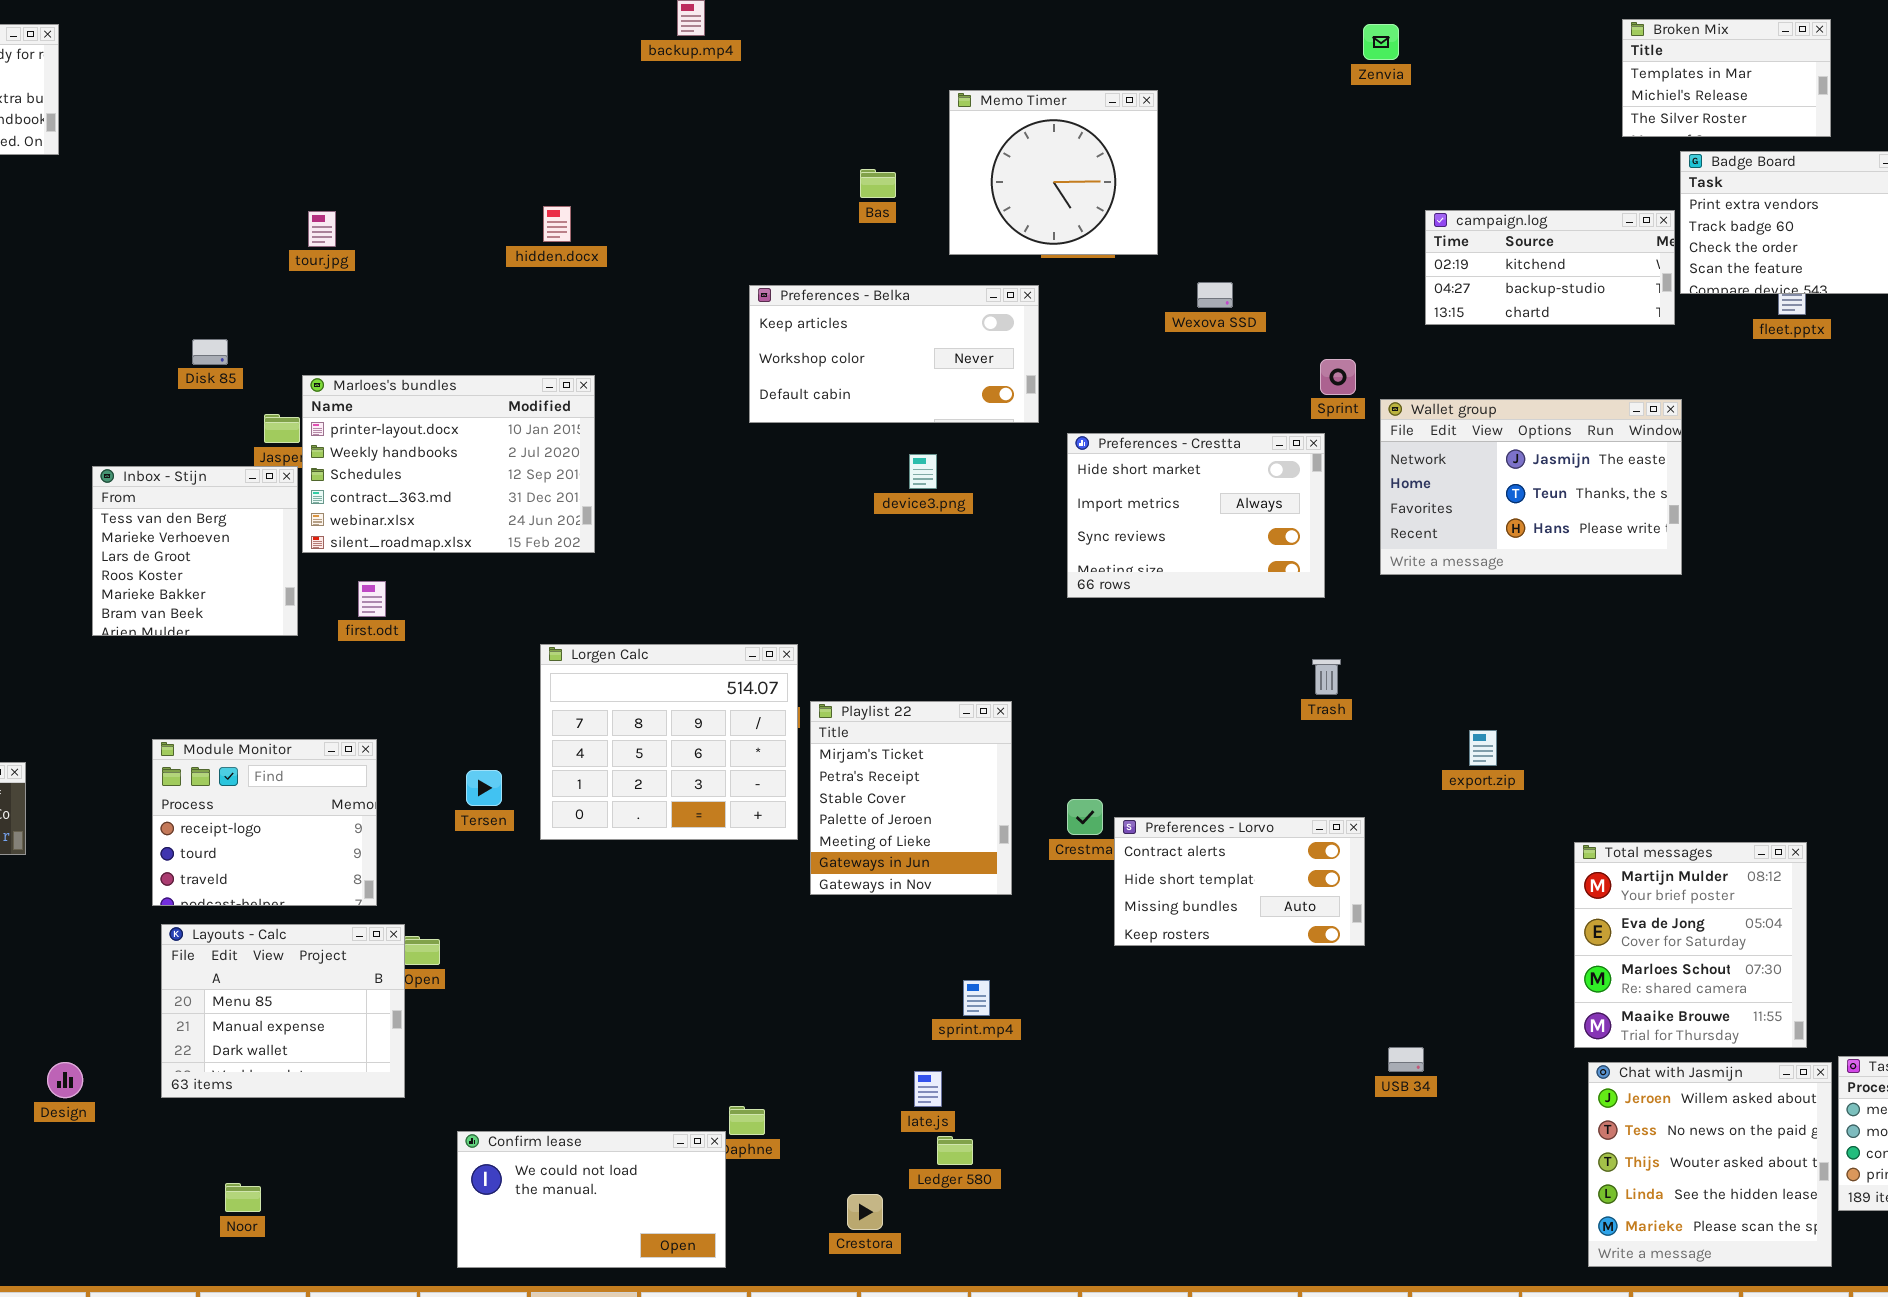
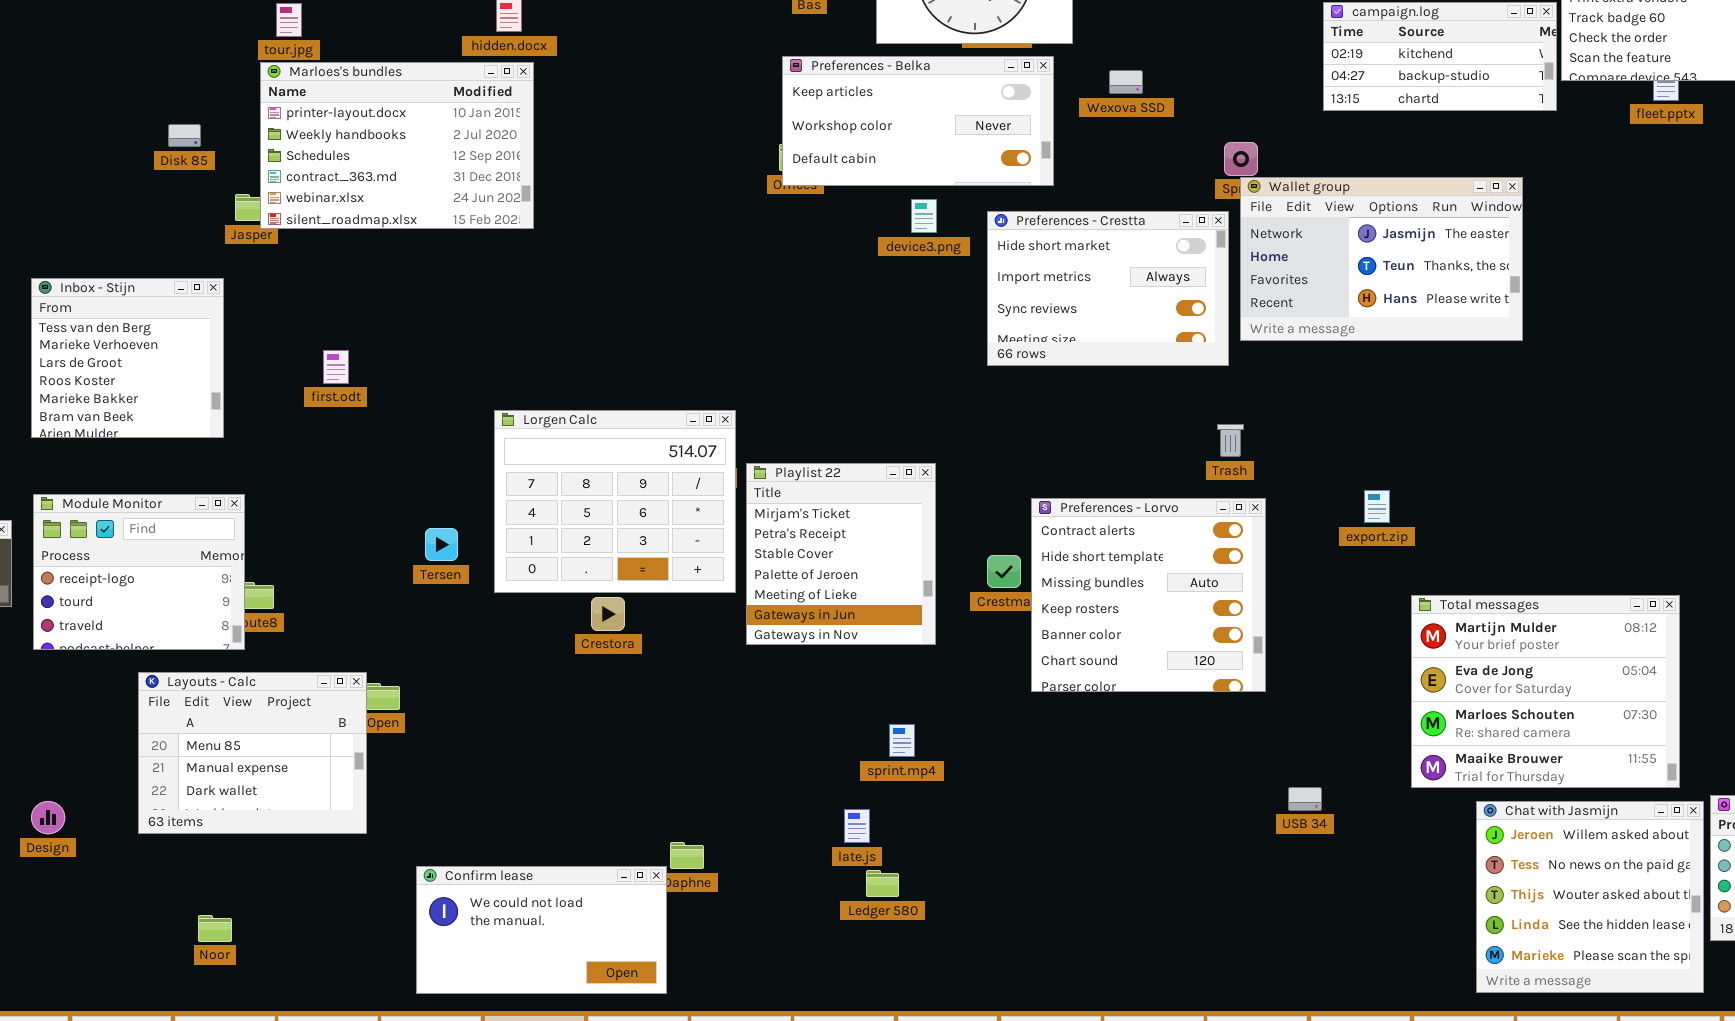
Preferences - Belka: [749,285,1039,423] -> [782,56,1054,186], moved
Marloes's bundles: [302,375,595,553] -> [260,62,534,229], moved
Wallet group: [1380,399,1682,575] -> [1240,177,1523,341], moved
device3.png: [909,454,937,489] -> [911,199,937,233], moved
Inbox - Stijn: [92,466,298,636] -> [31,278,224,438], moved
Module Monitor: [152,739,377,906] -> [33,494,245,650], moved
Preferences - Lorvo: [1114,817,1365,946] -> [1031,498,1266,692], resized
Total messages: [1574,842,1807,1048] -> [1411,595,1680,788], resized
Crestora: [847,1194,883,1230] -> [591,597,625,631], moved

